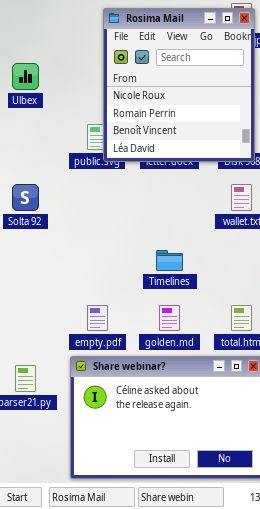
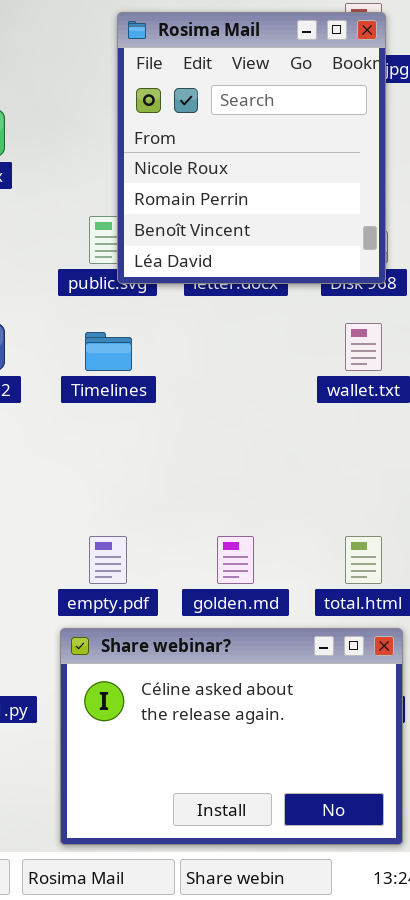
Timelines: [156,250,183,271] -> [85,332,132,371], moved

